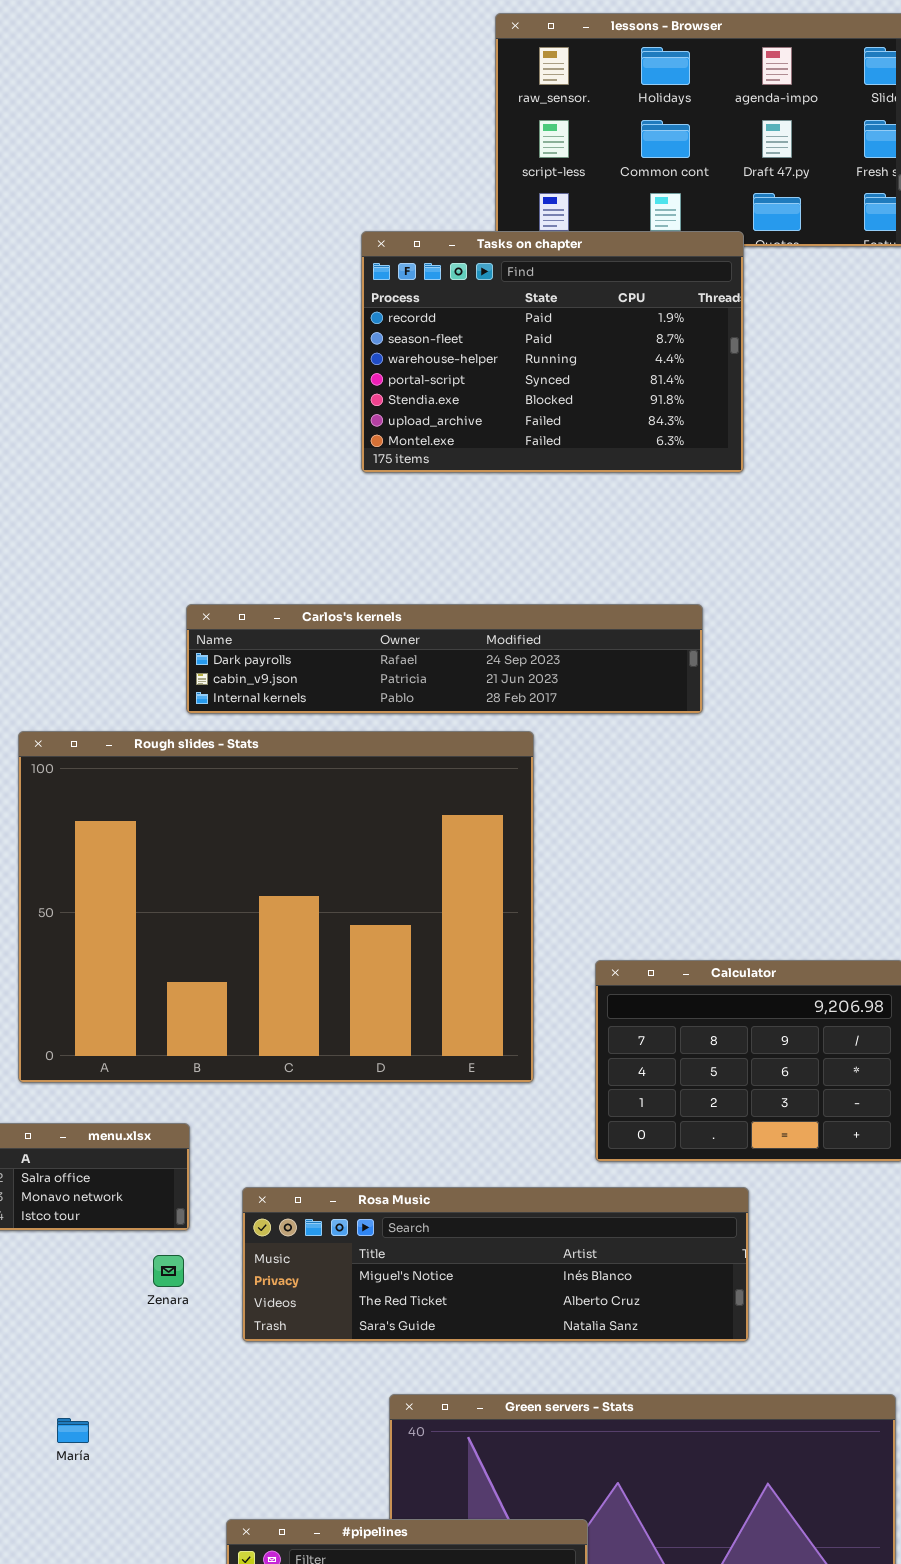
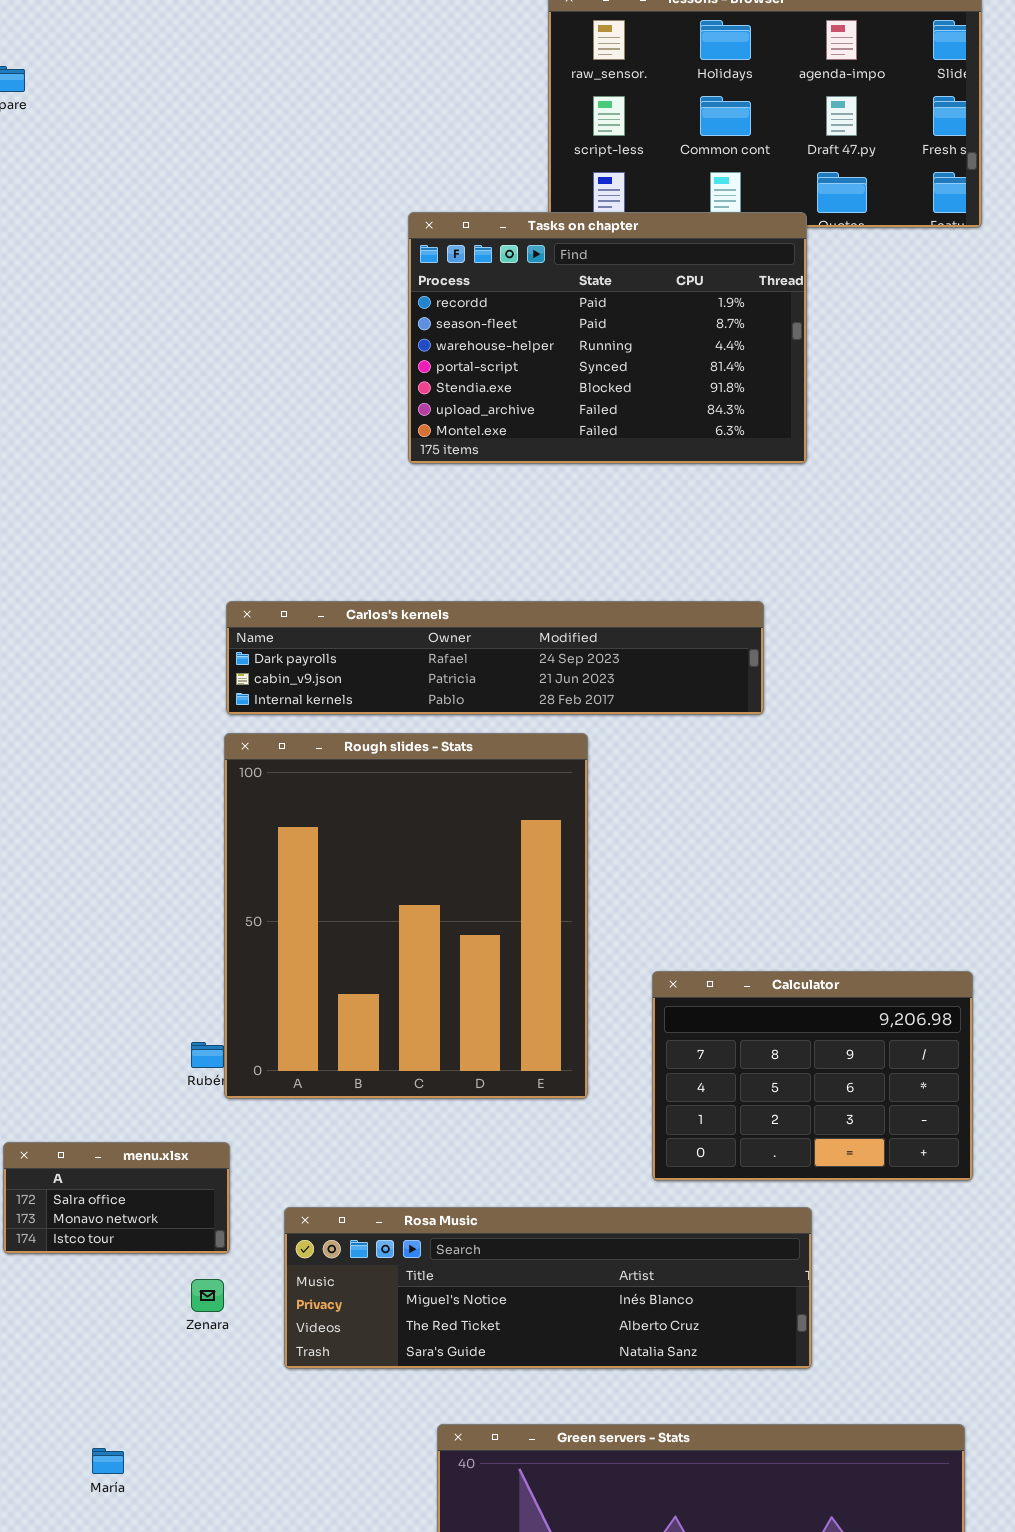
Rough slides - Stats: [18,731,534,1083] -> [224,733,588,1099], resized

